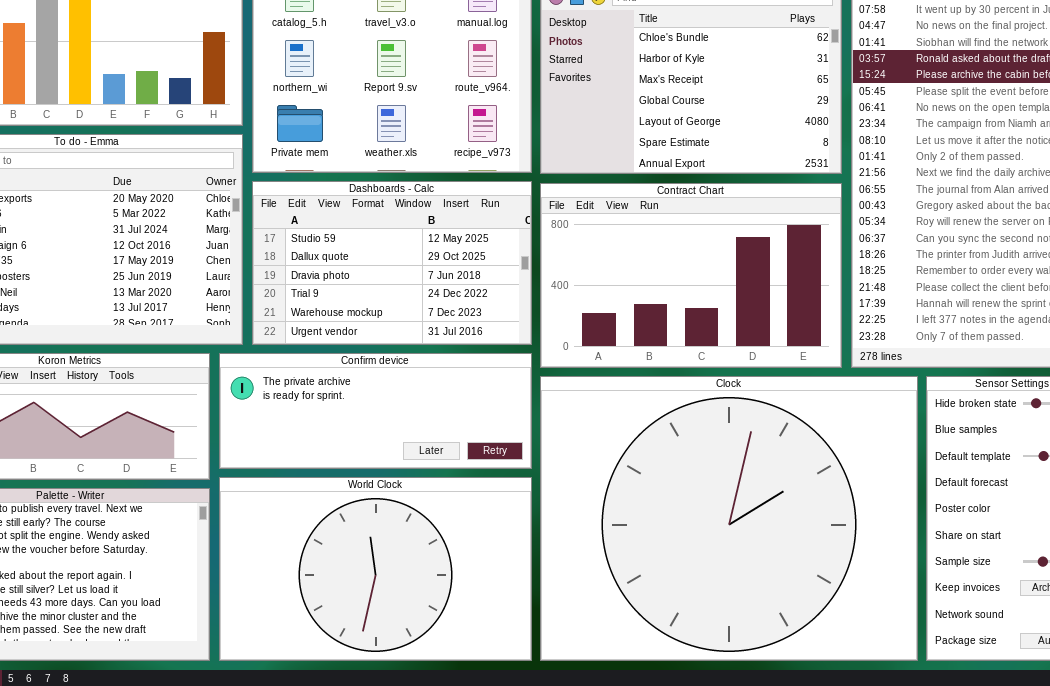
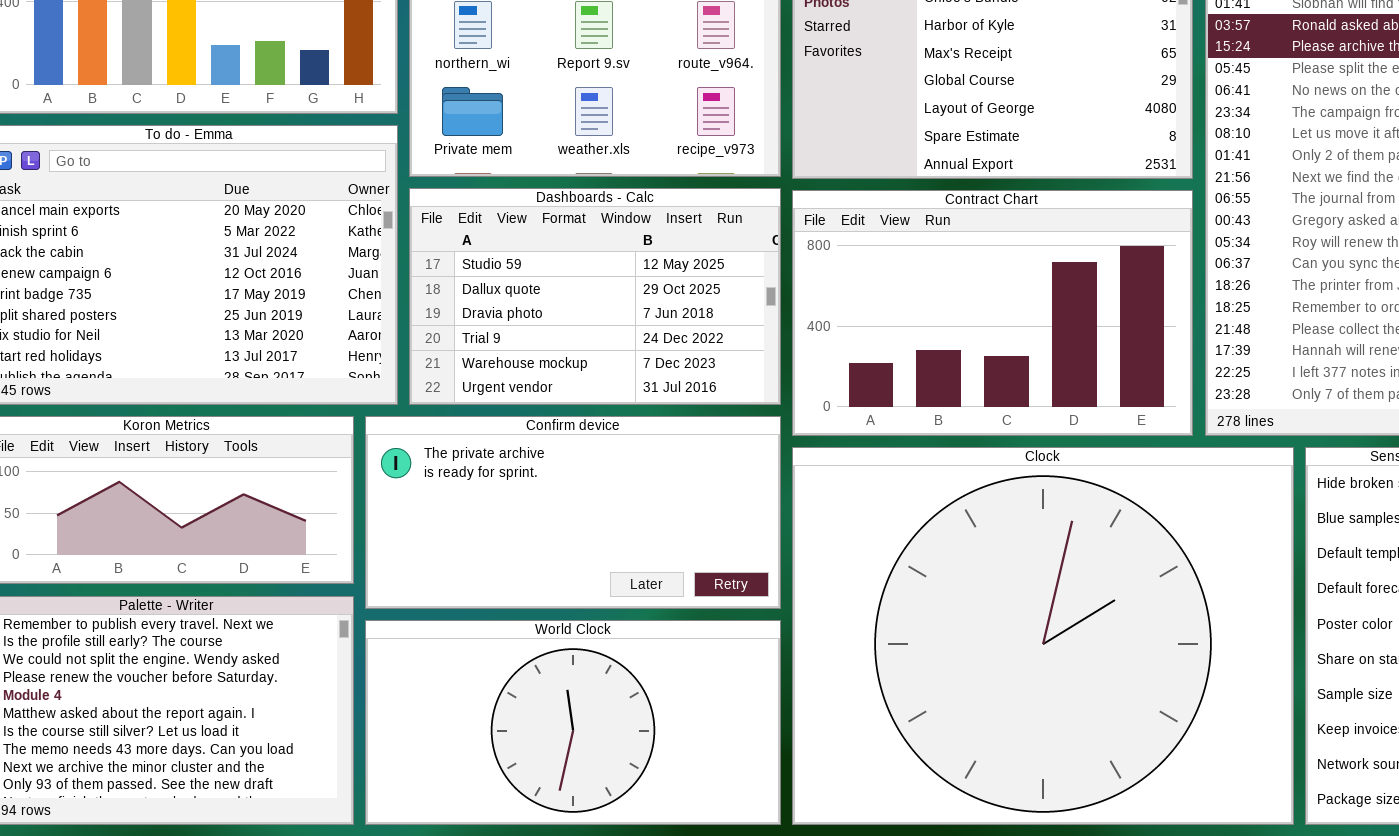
Confirm device: [219,353,532,469] -> [365,416,781,609], resized
World Clock: [219,477,532,661] -> [365,620,781,825], resized

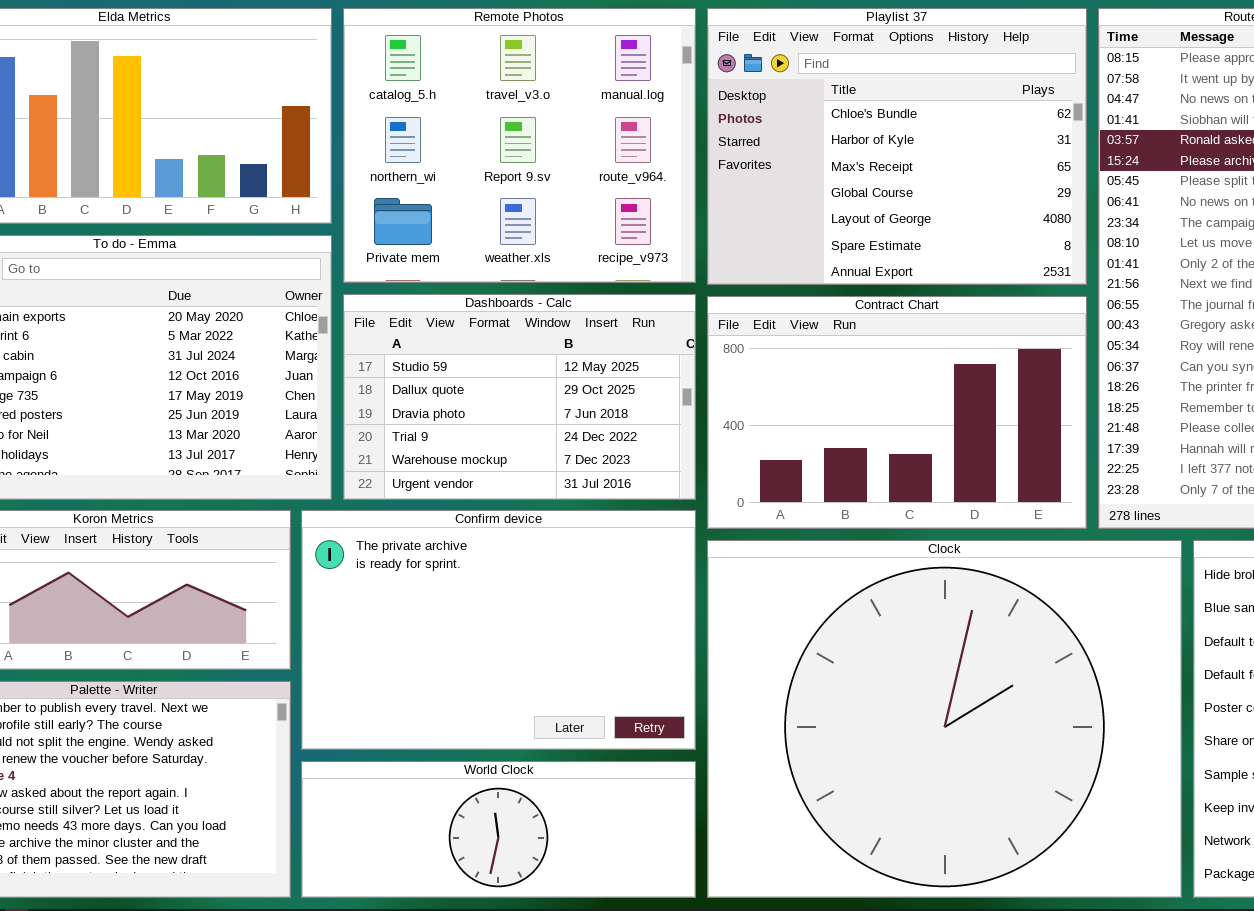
Confirm device: [365,416,781,609] -> [301,510,696,750], resized
World Clock: [365,620,781,825] -> [301,761,696,898], resized

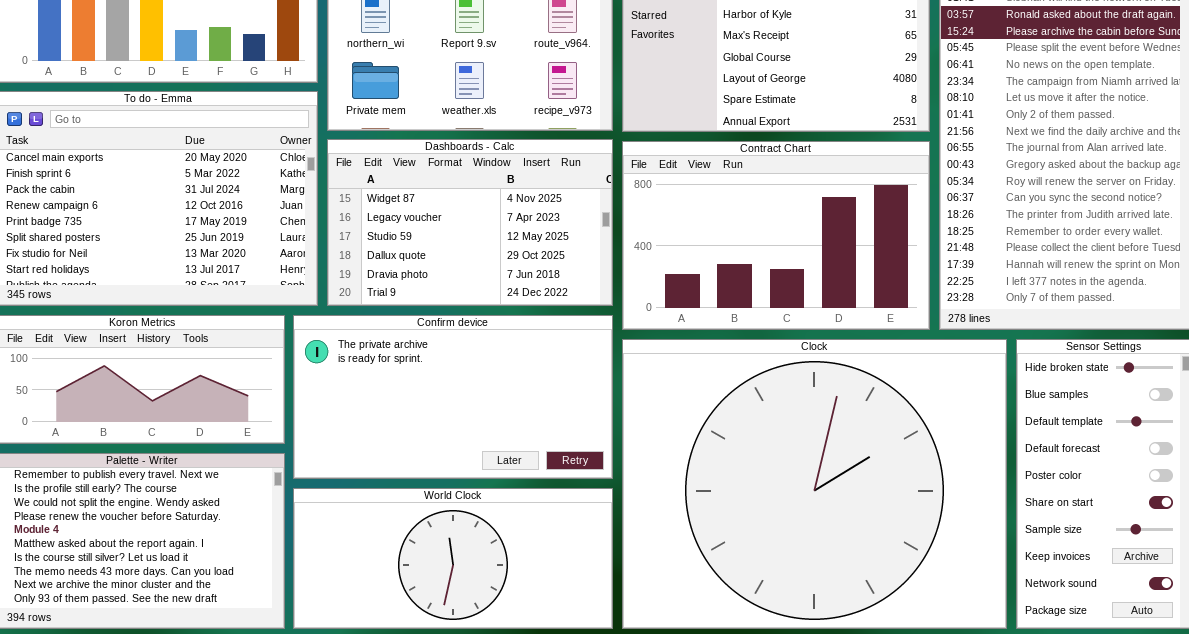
Dashboards - Calc: [343,294,696,500] -> [327,139,613,306], scrolled up 2 rows
Confirm device: [301,510,696,750] -> [293,315,613,479], resized
World Clock: [301,761,696,898] -> [293,488,613,629], resized

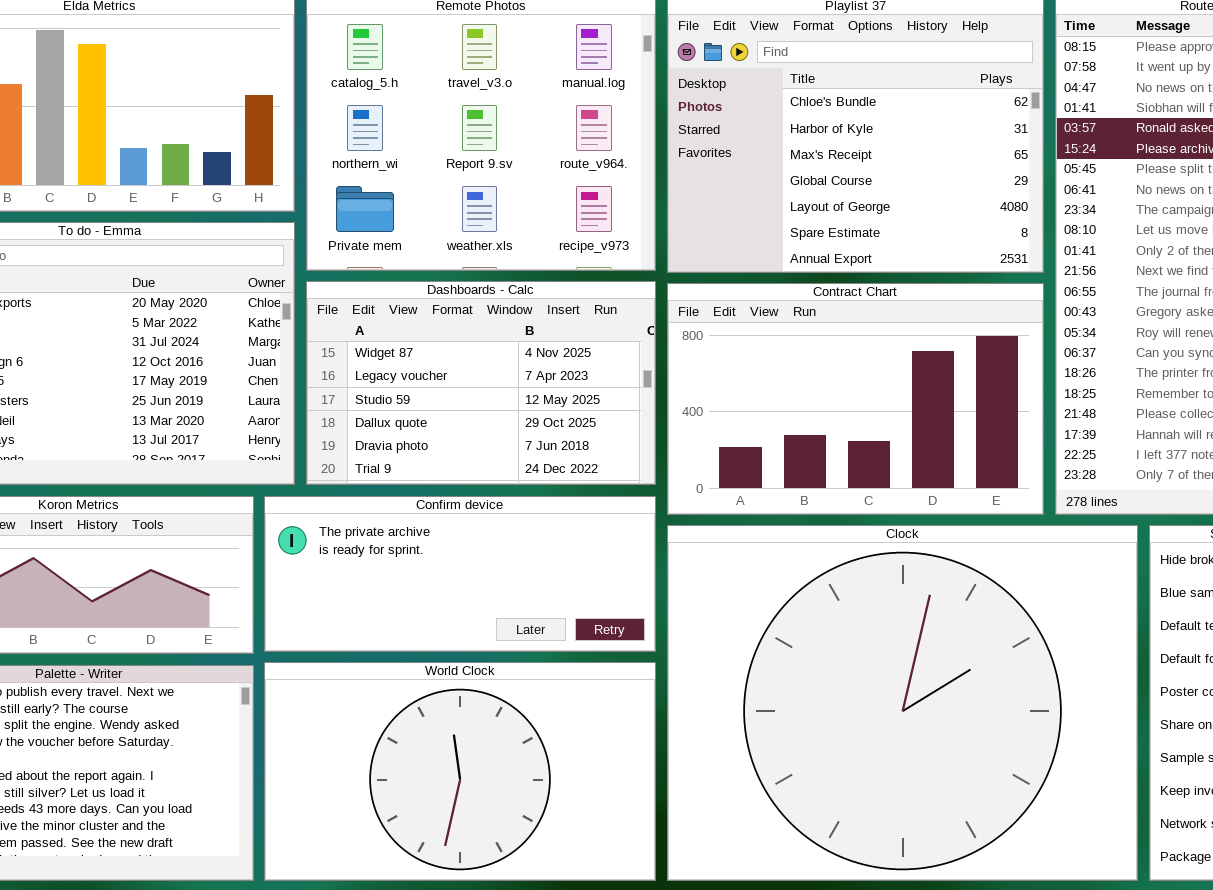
Confirm device: [293,315,613,479] -> [264,496,656,652], resized
World Clock: [293,488,613,629] -> [264,662,656,881], resized

